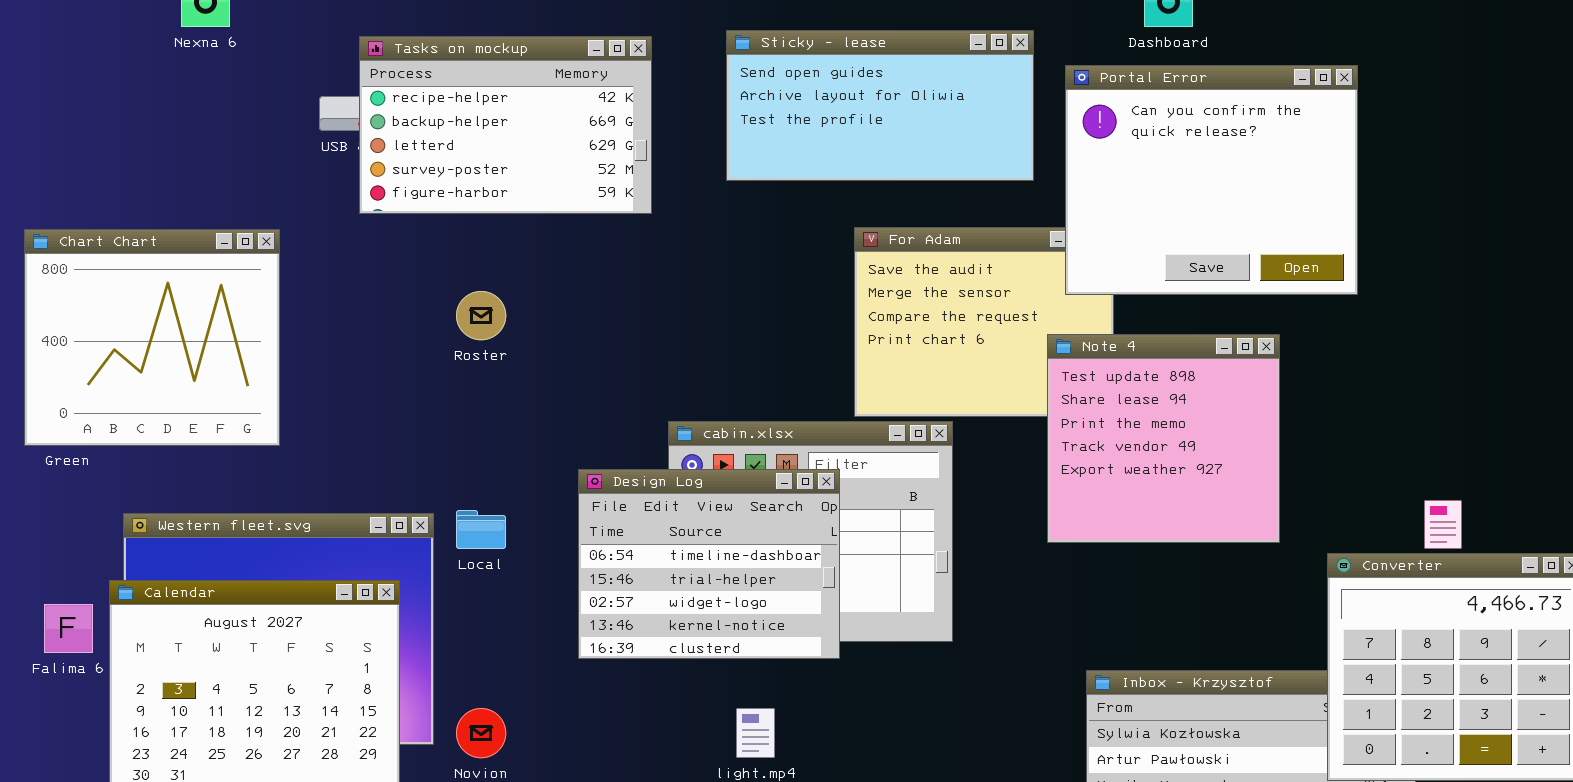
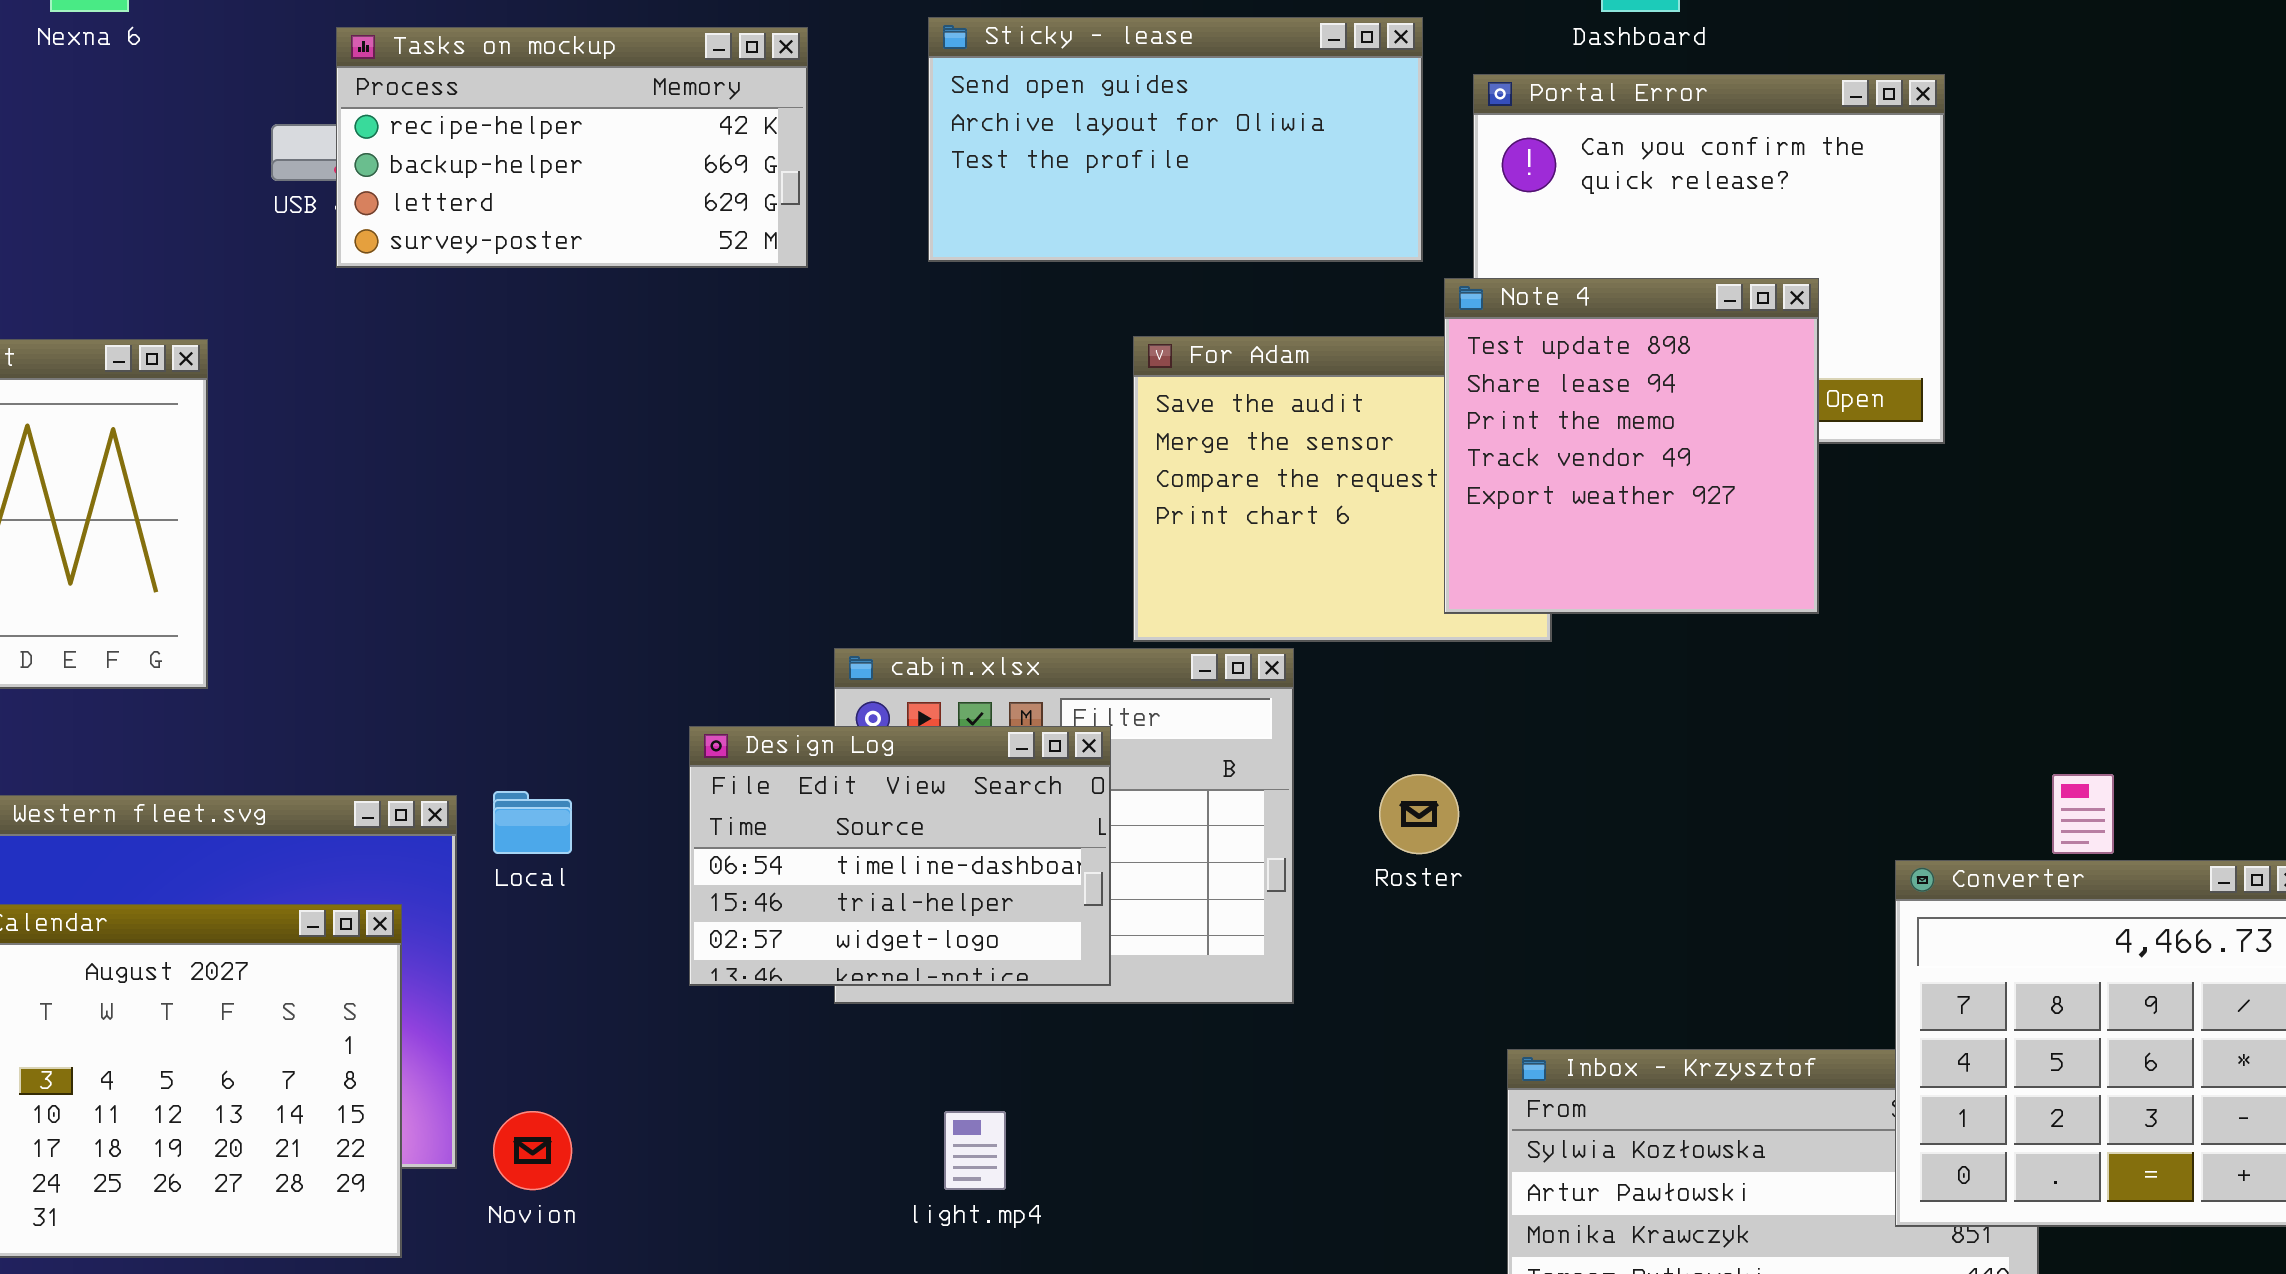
Tasks on mockup: [359,36,652,214] -> [336,27,808,268], resized
Roster: [456,291,506,340] -> [1379,774,1459,854], moved
Note 4: [1047,334,1280,543] -> [1444,278,1819,614], moved
Design Log: [578,469,840,659] -> [689,726,1111,986], resized

